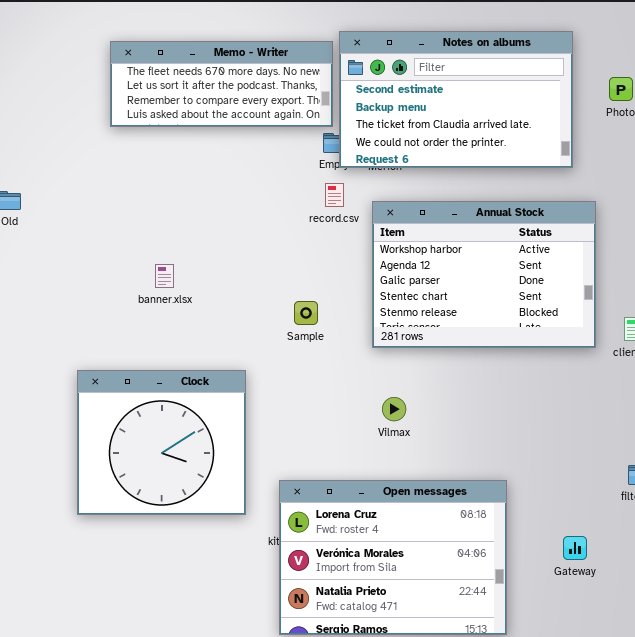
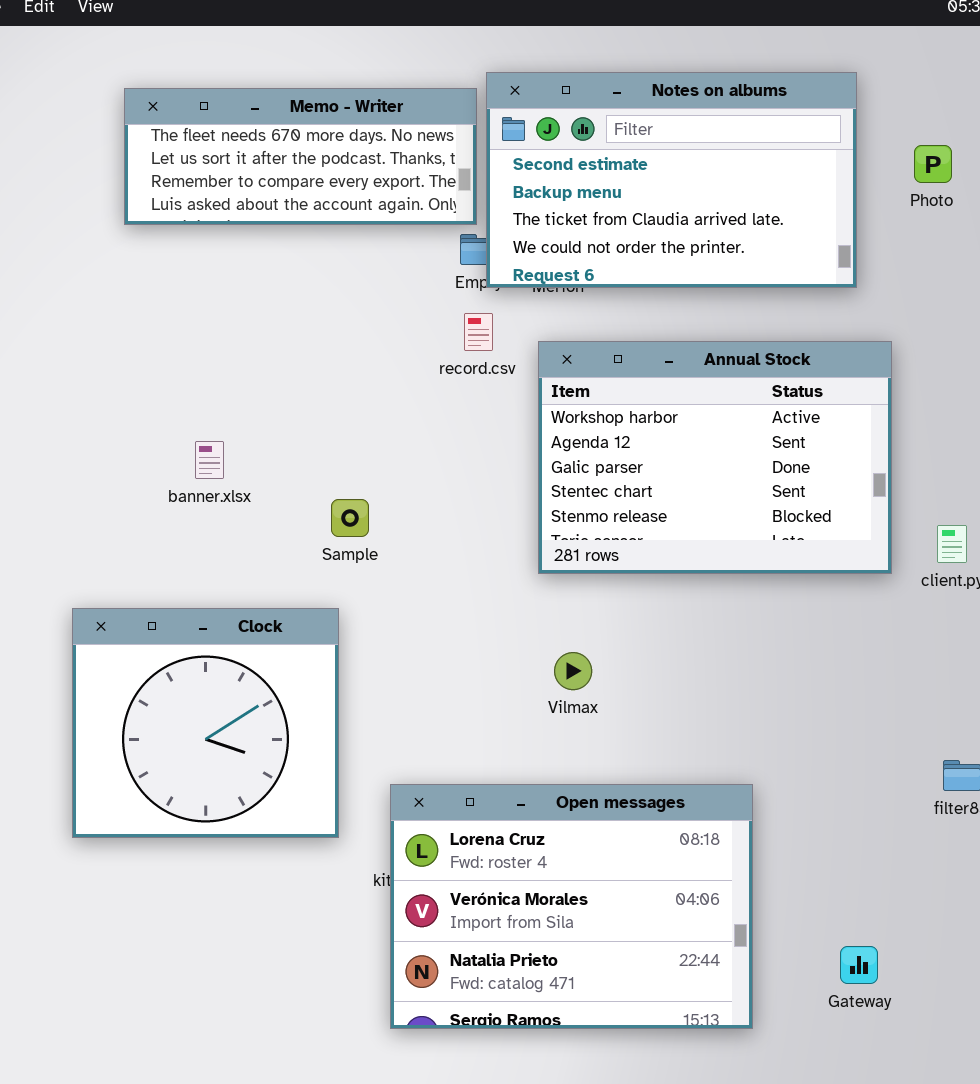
Sample: [294,301,318,325] -> [331,499,369,537], moved
Gateway: [563,536,587,560] -> [840,946,878,984], moved

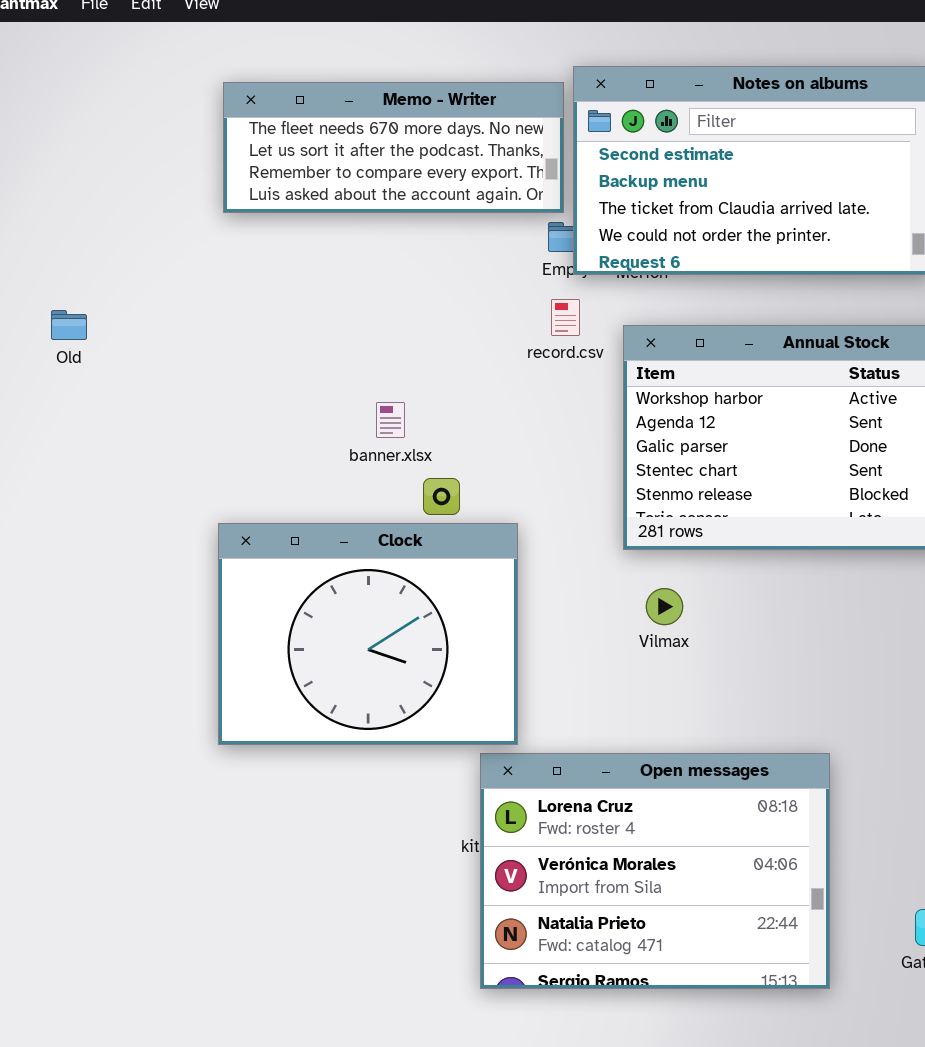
banner.xlsx: [195,441,224,479] -> [376,402,405,438], moved
Clock: [72,608,339,838] -> [218,523,518,745], moved, resized
Vilmax: [554,652,592,690] -> [646,588,683,625], moved

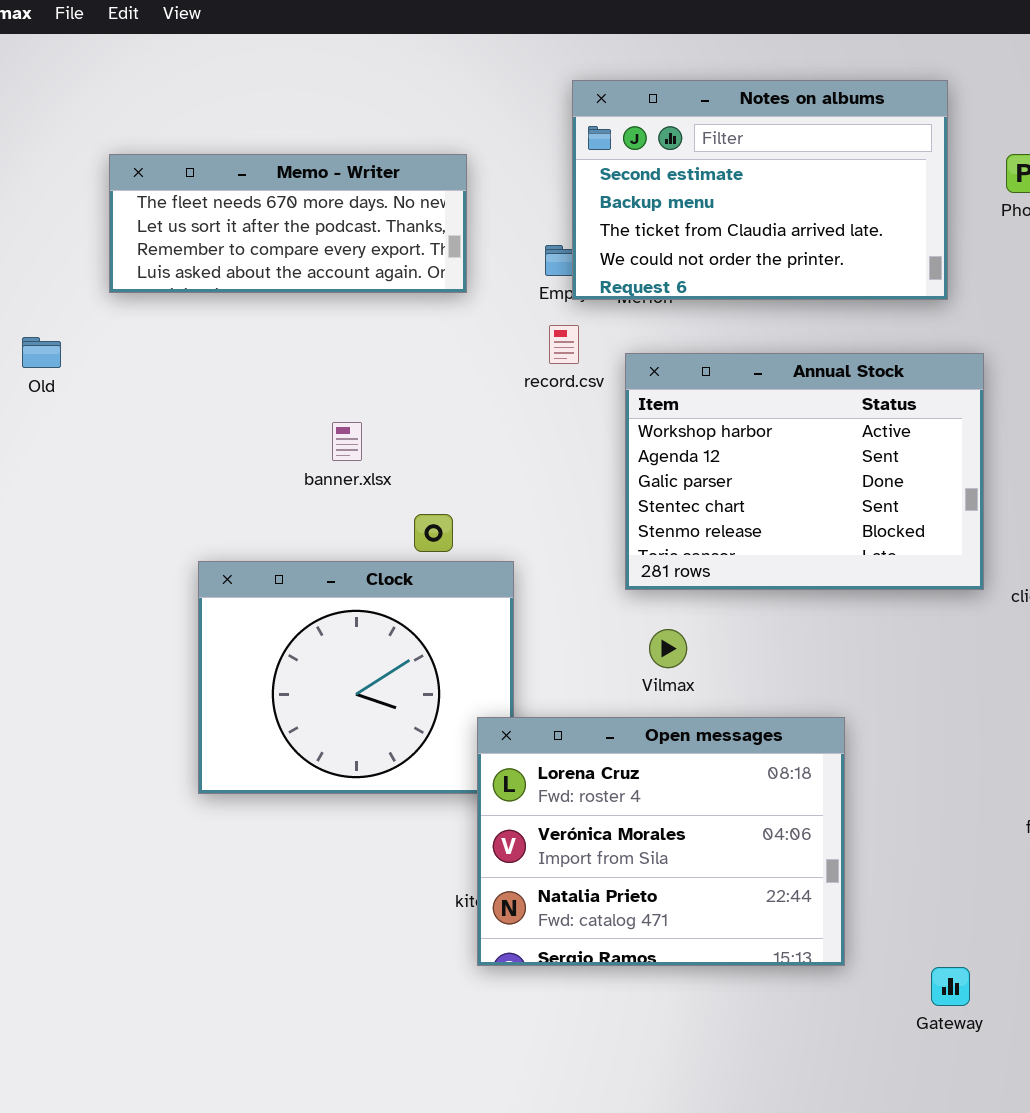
Memo - Writer: [223,82,564,213] -> [109,154,467,293], moved
banner.xlsx: [376,402,405,438] -> [332,422,362,461], moved
Open messages: [480,753,830,989] -> [477,717,845,966], moved

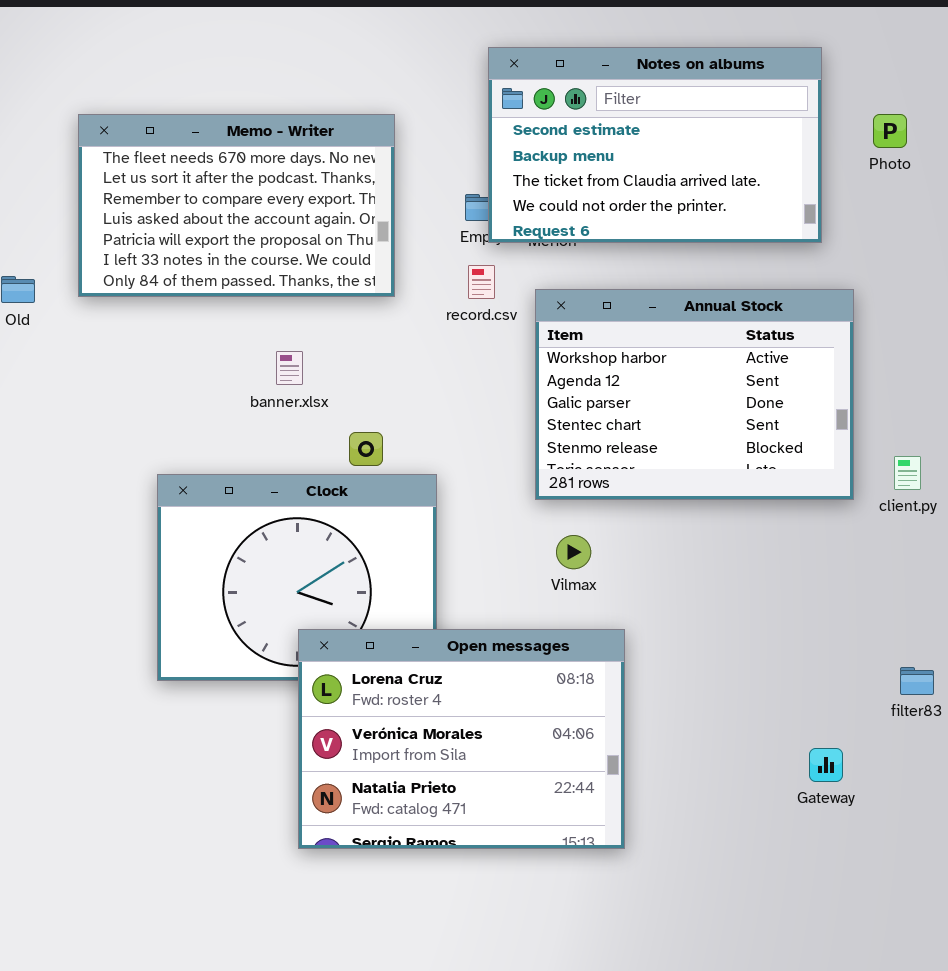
Memo - Writer: [109,154,467,293] -> [78,114,395,297], resized
Open messages: [477,717,845,966] -> [298,629,625,849], moved
Gateway: [931,967,970,1006] -> [809,748,843,782], moved

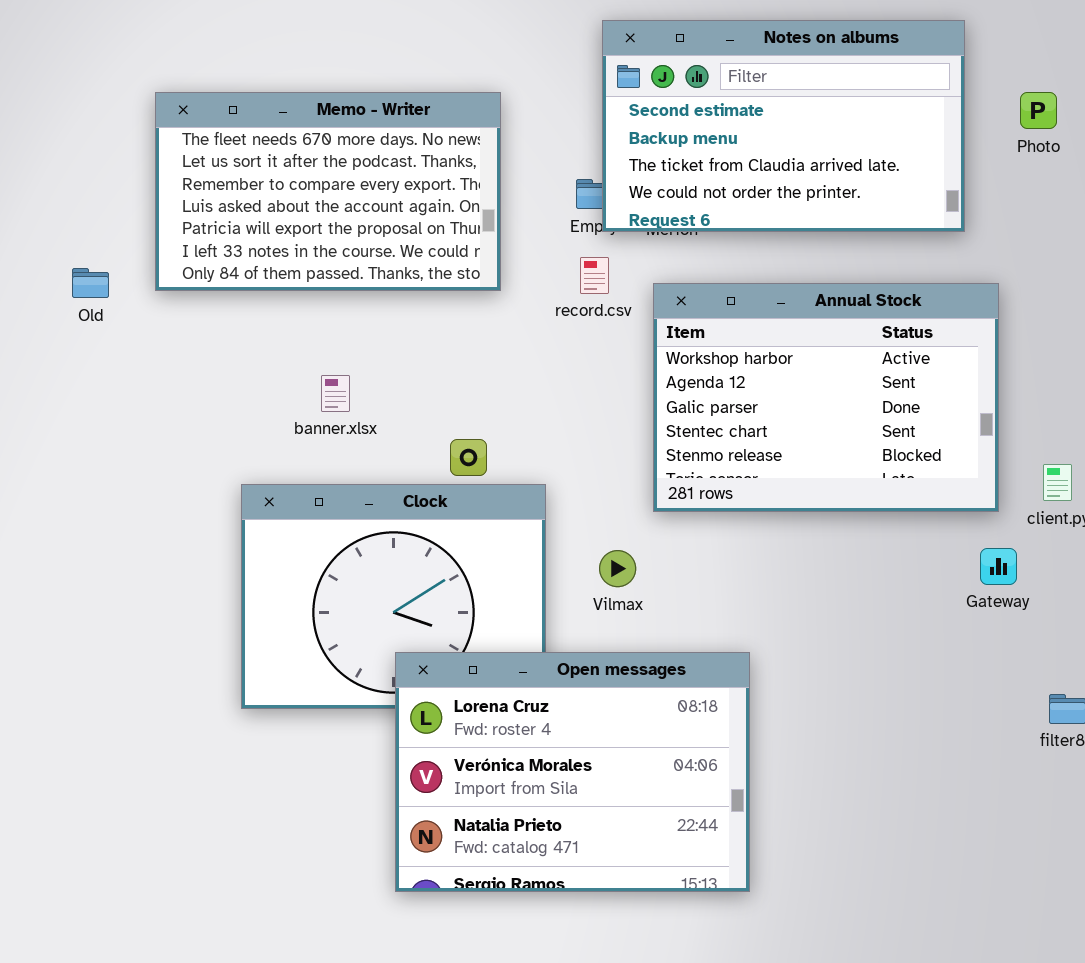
banner.xlsx: [276,351,303,385] -> [321,375,350,412], moved
Vilmax: [556,535,591,569] -> [599,550,636,587], moved
Gateway: [809,748,843,782] -> [980,548,1017,585], moved

